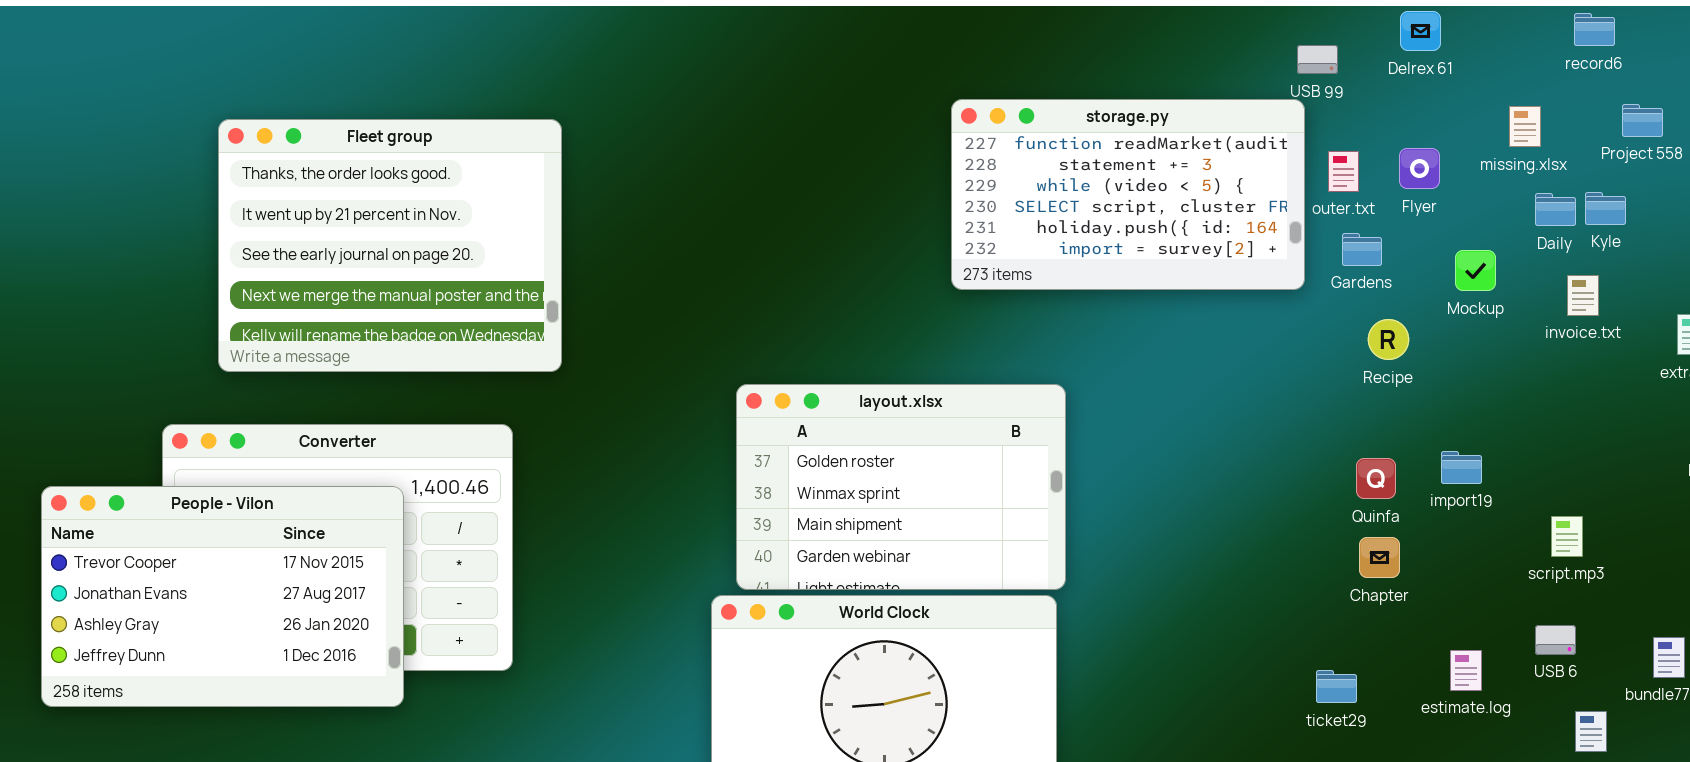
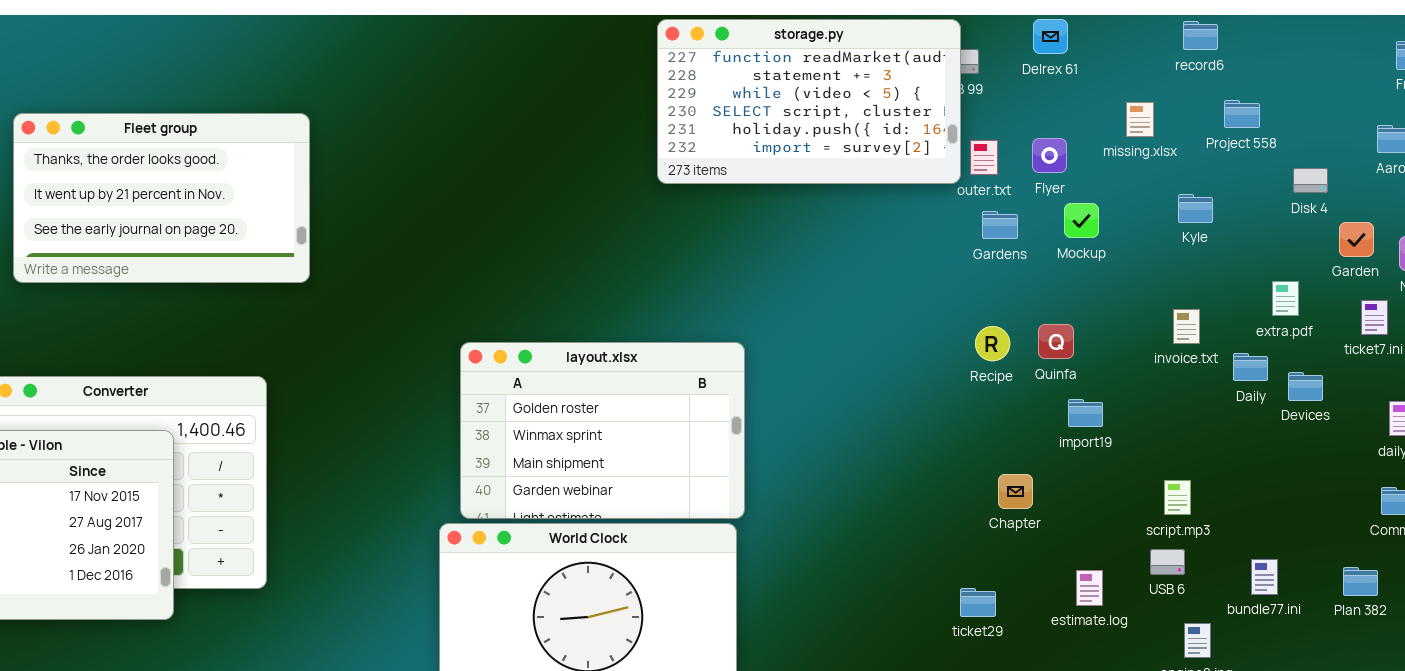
storage.py: [951,99,1305,290] -> [657,19,961,184], moved
Fleet group: [218,119,562,372] -> [13,113,310,283], resized
Kyle: [1585,192,1626,225] -> [1178,194,1213,223], moved
Daily: [1535,193,1576,226] -> [1233,353,1268,381], moved
Mockup: [1455,250,1496,291] -> [1064,203,1099,238], moved
invoice.txt: [1567,275,1599,316] -> [1173,309,1200,344], moved
Recipe: [1368,319,1409,360] -> [975,326,1010,361], moved
Quinfa: [1356,458,1396,499] -> [1038,324,1074,359], moved
script.mp3: [1551,516,1583,557] -> [1164,480,1191,515], moved

